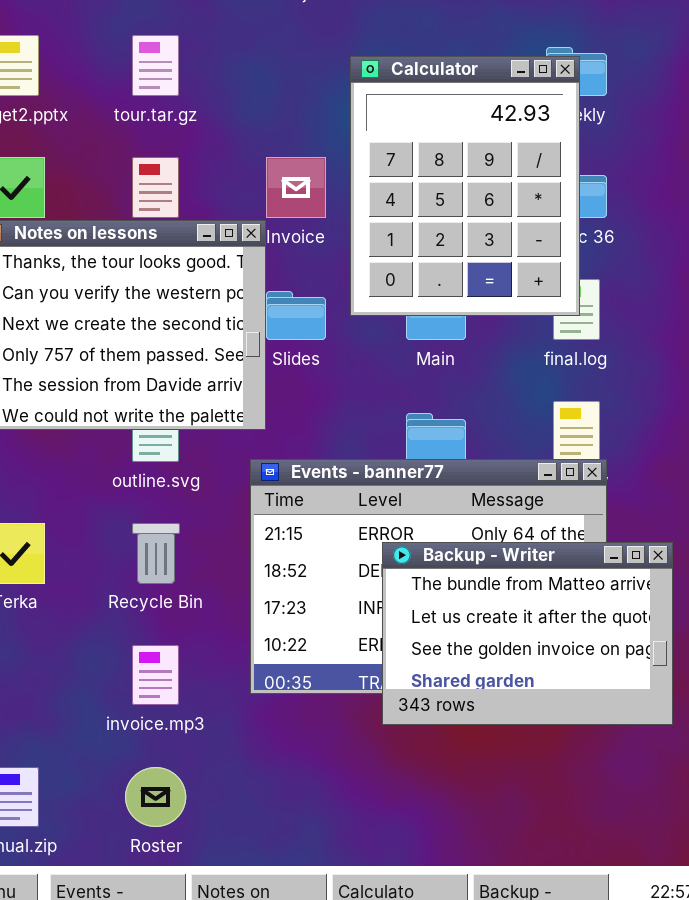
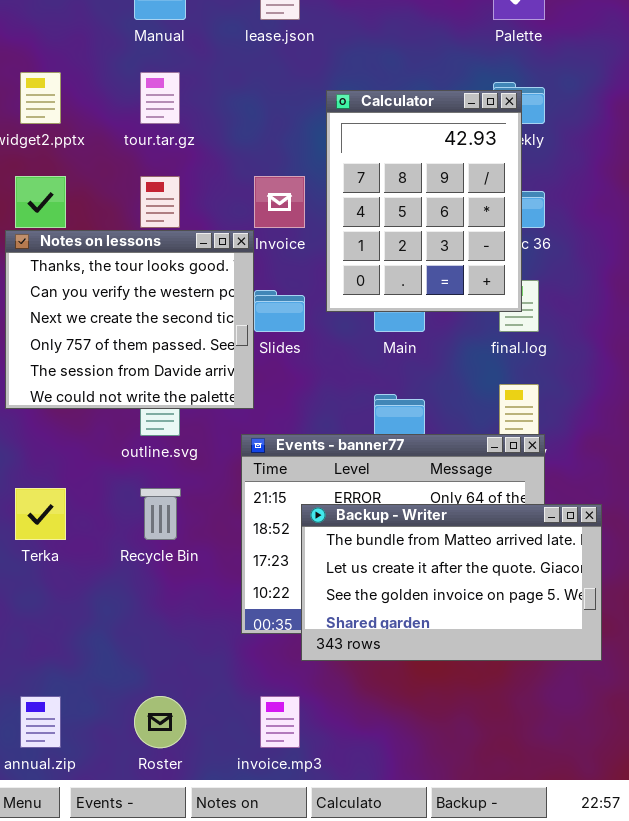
Backup - Writer: [382,542,673,725] -> [301,504,602,661], resized
invoice.mp3: [132,645,179,705] -> [260,696,300,748], moved

